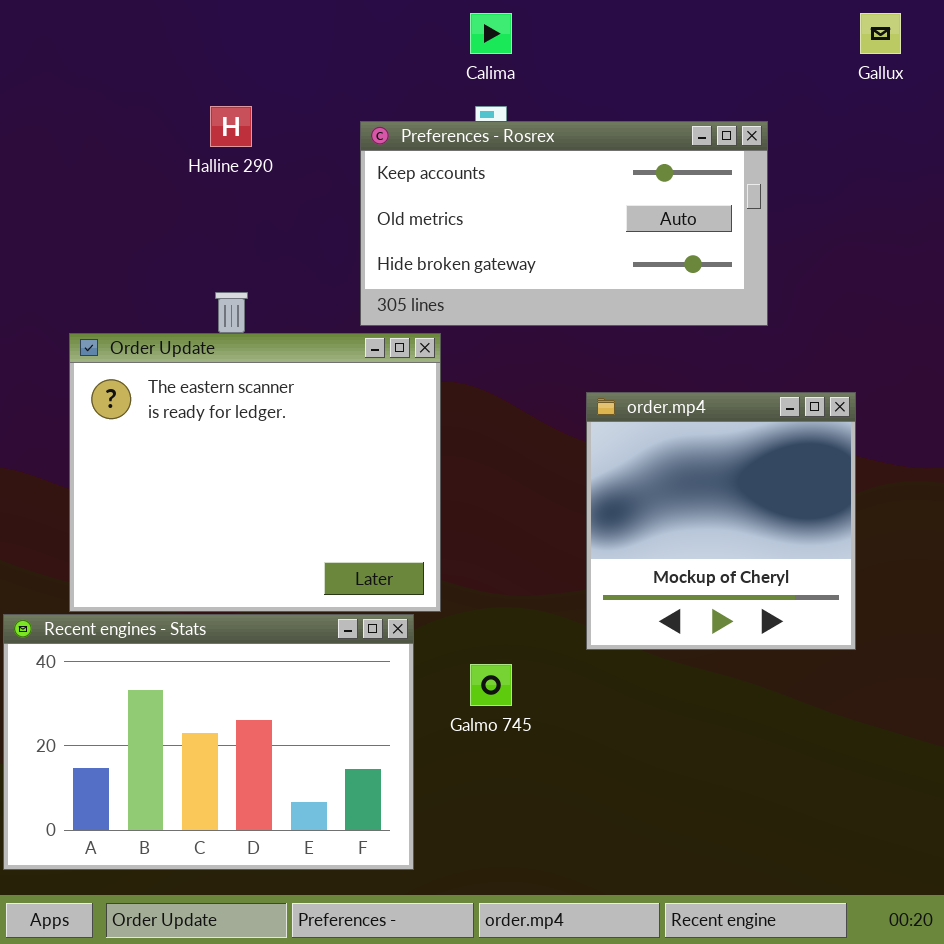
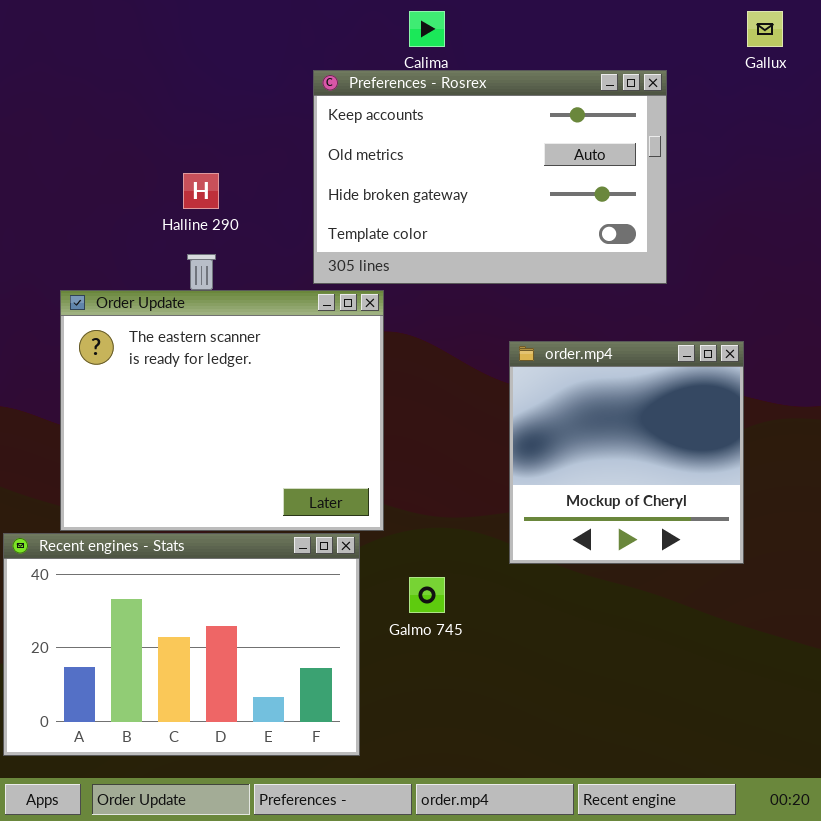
Halline 290: [210,106,252,147] -> [183,173,219,209], moved
Preferences - Rosrex: [360,121,768,326] -> [313,70,667,284], resized

